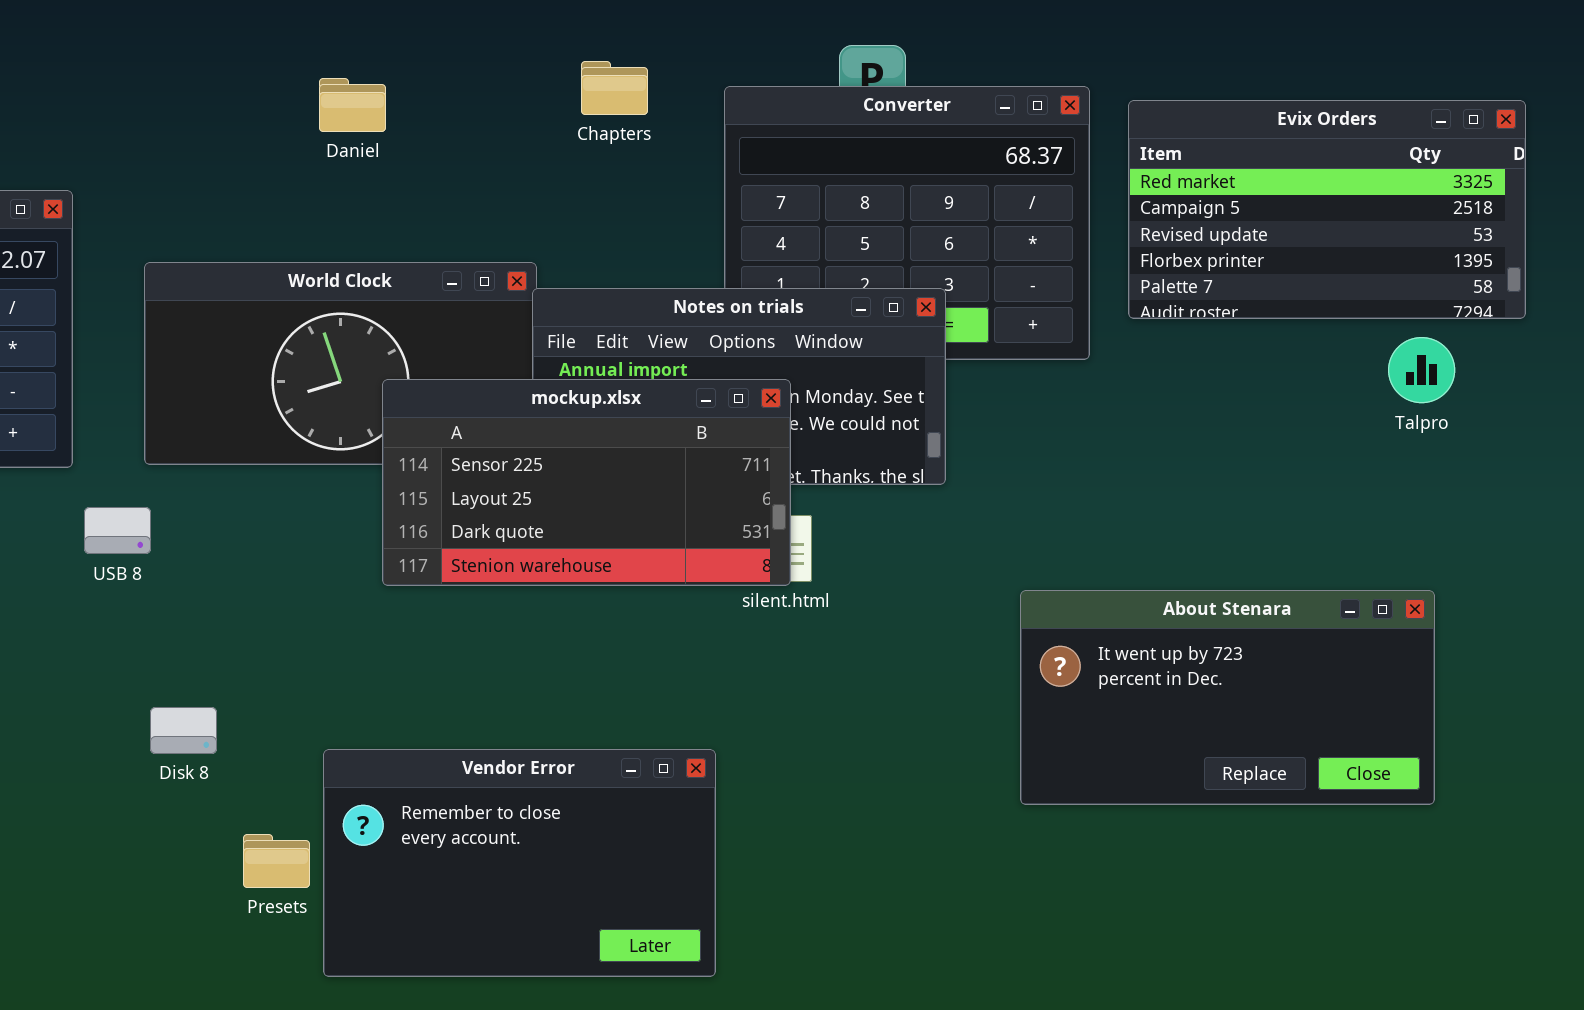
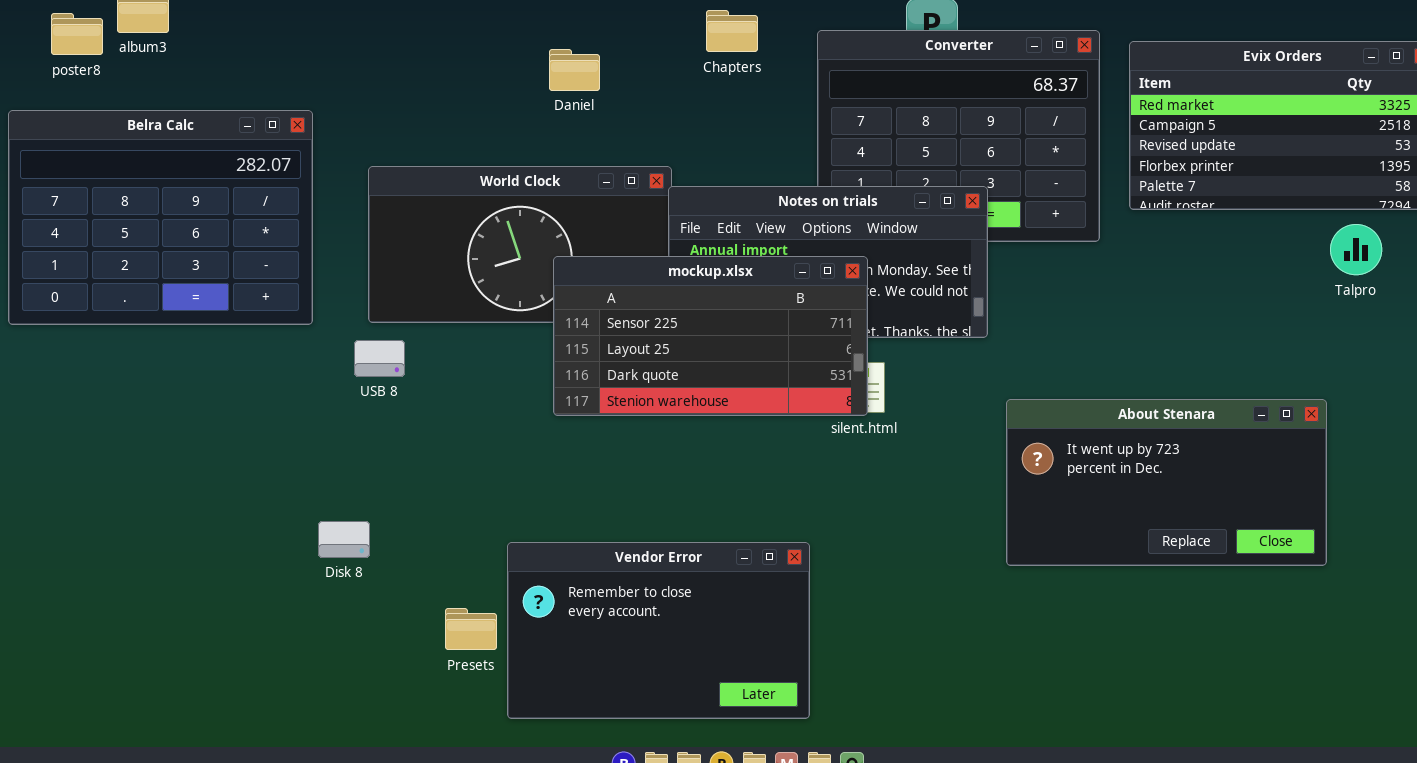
Daniel: [319,78,386,132] -> [549,49,600,91], moved
USB 8: [84,507,151,554] -> [354,340,405,377], moved
About Stenara: [1020,590,1435,805] -> [1006,399,1327,566], moved
Disk 8: [150,707,217,754] -> [318,521,370,558], moved

